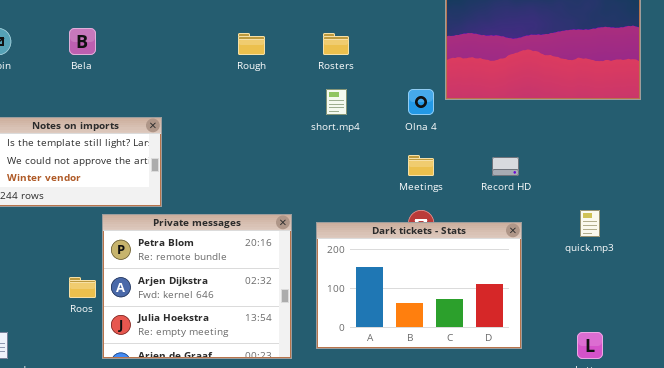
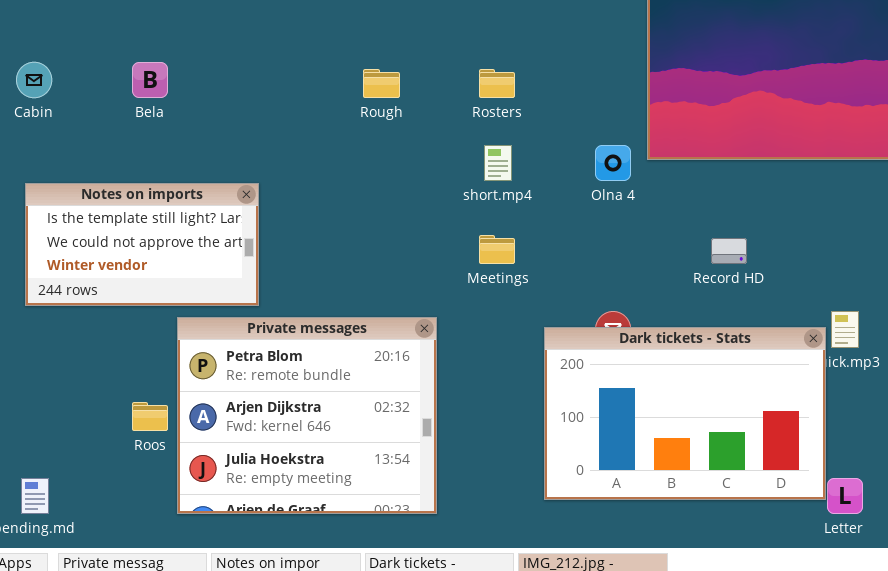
Meetings: [408,155,434,176] -> [479,235,515,264], moved
Dark tickets - Stats: [316,222,522,349] -> [544,327,826,500], moved

